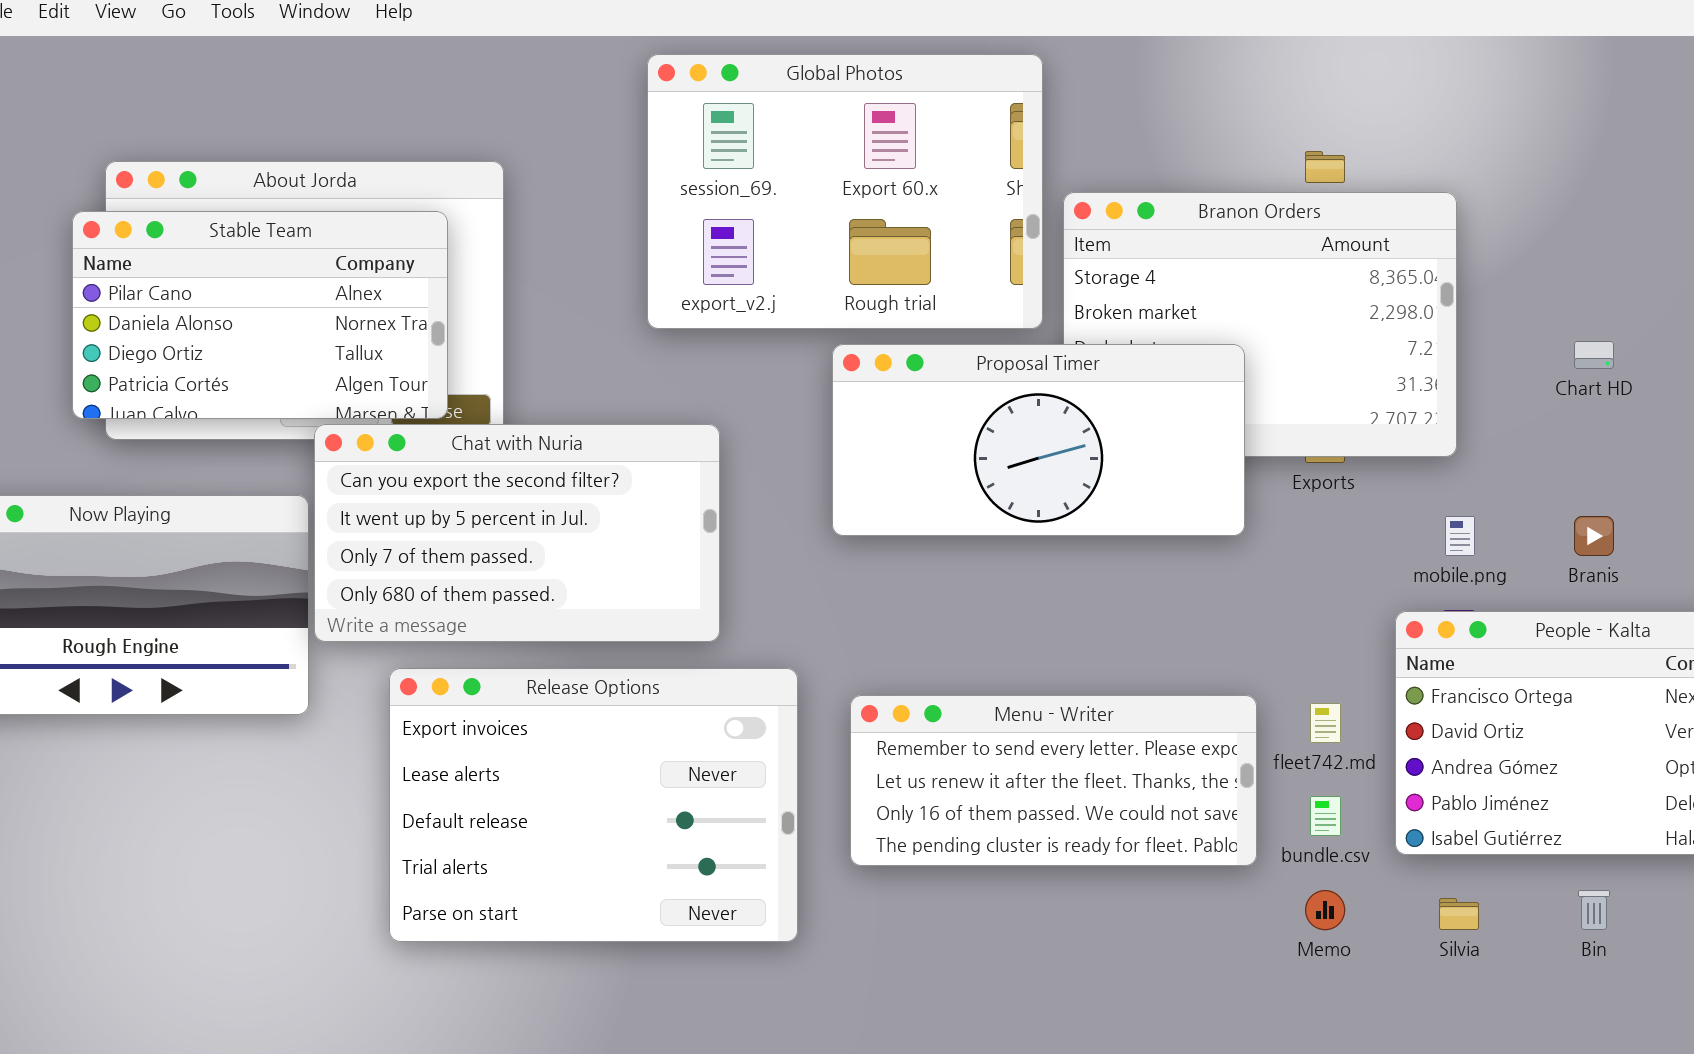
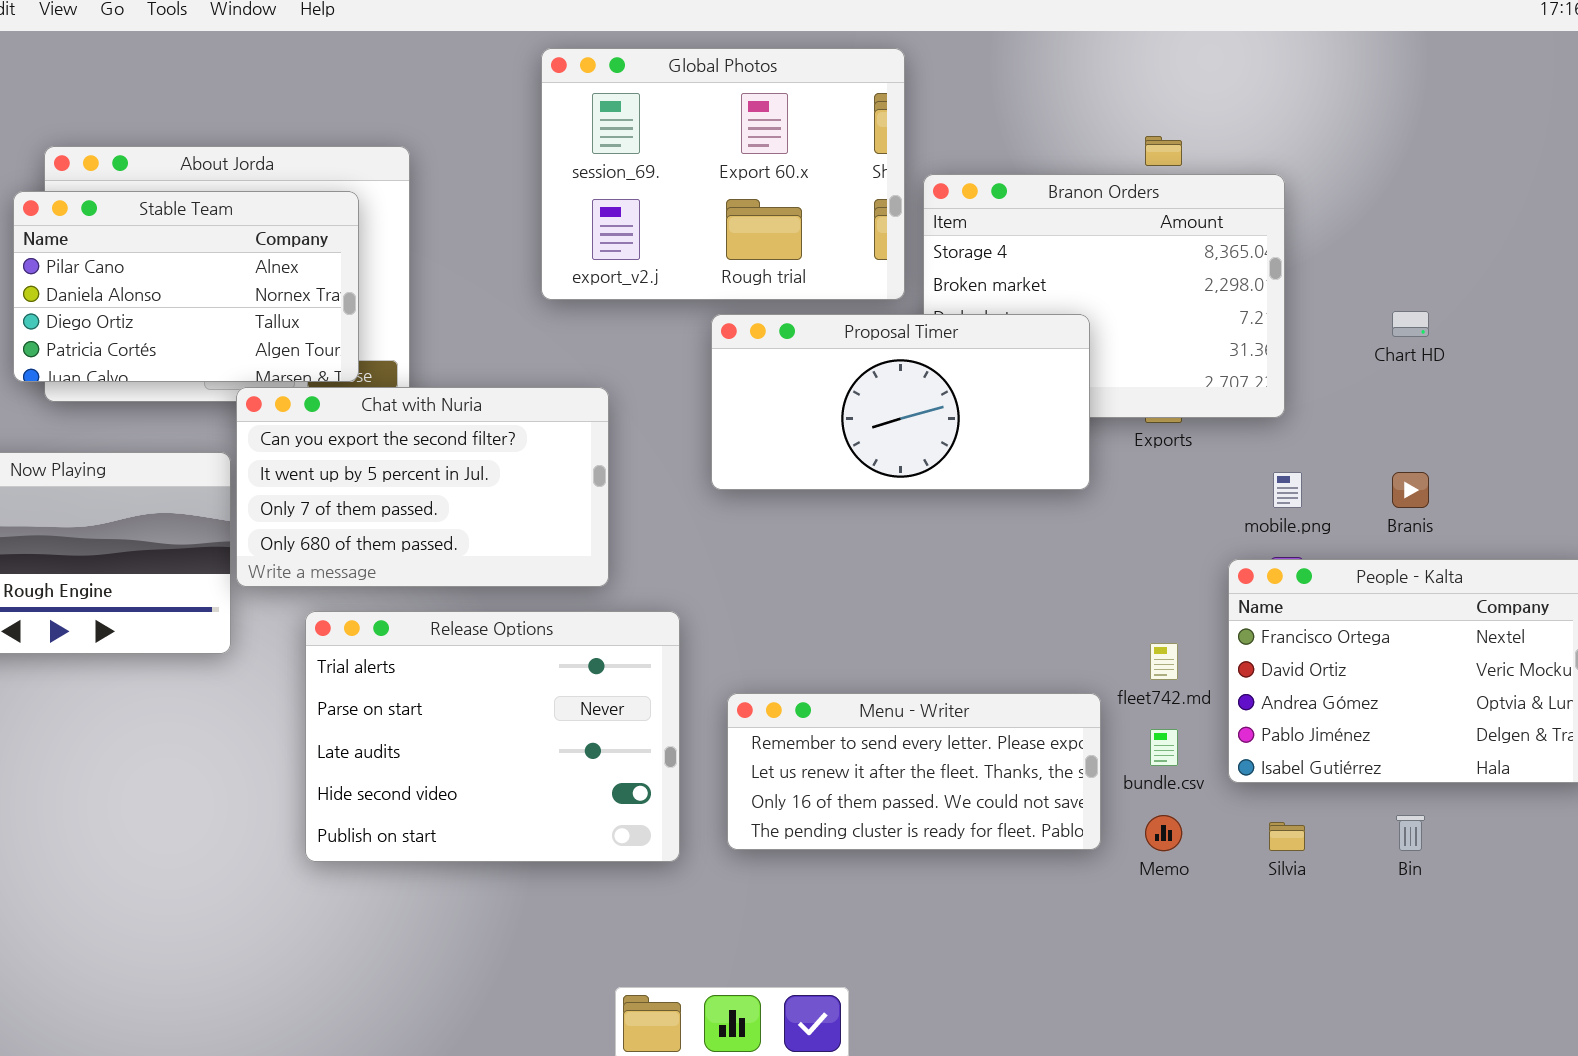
Release Options: [389,668,798,942] -> [305,611,680,862], scrolled down 3 rows
Menu - Writer: [850,695,1257,866] -> [727,693,1101,850], moved

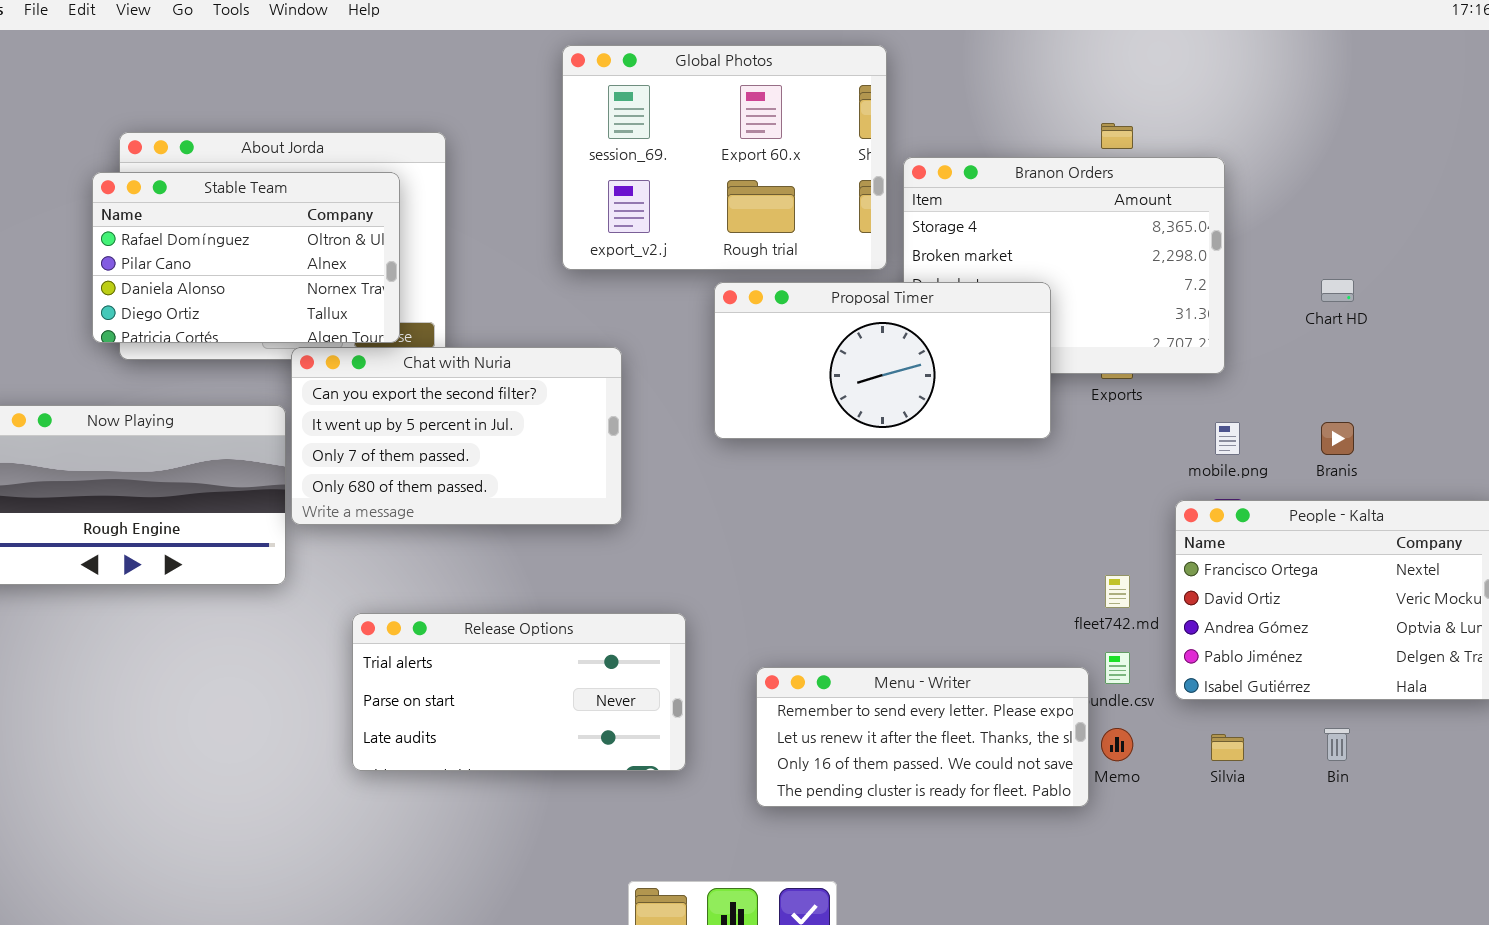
Stable Team: [13,191,359,382] -> [92,172,400,343], scrolled up 1 row
Release Options: [305,611,680,862] -> [352,613,686,771], resized
Menu - Writer: [727,693,1101,850] -> [756,667,1089,807], moved

